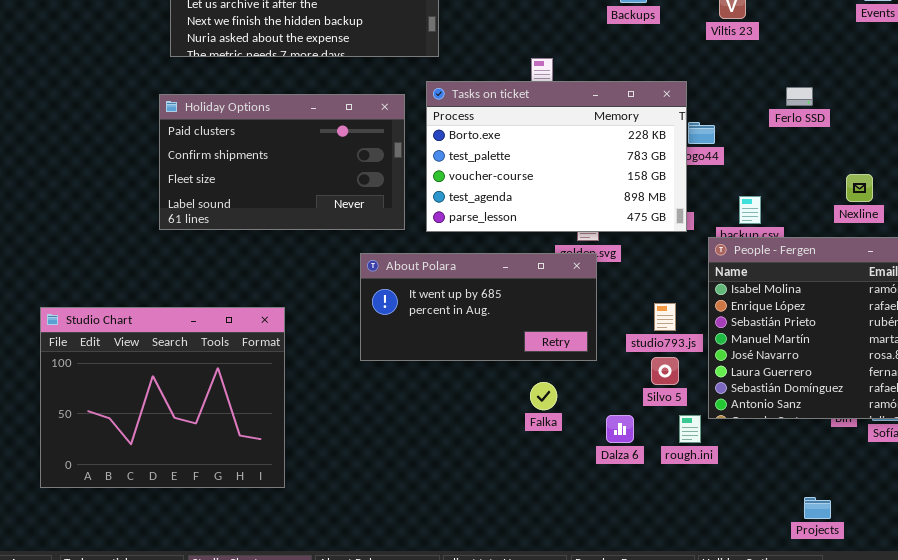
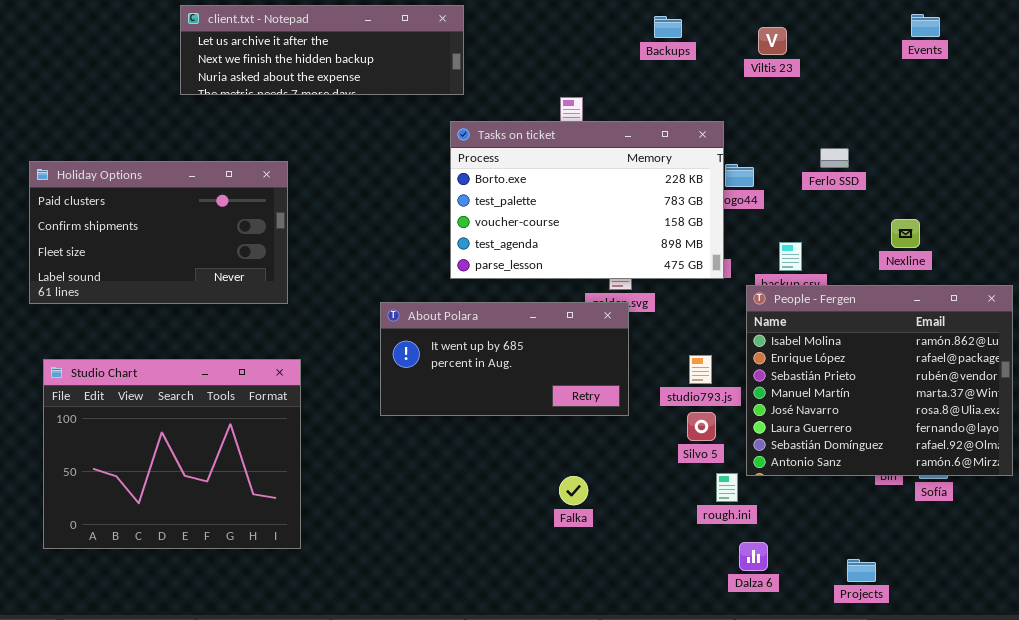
Ferlo SSD: [786,87,813,106] -> [820,148,849,168], moved
Holiday Options: [159,94,405,230] -> [29,161,288,304], moved
Falka: [530,382,557,410] -> [559,476,588,505], moved
Dalza 6: [606,415,634,443] -> [739,542,768,571], moved

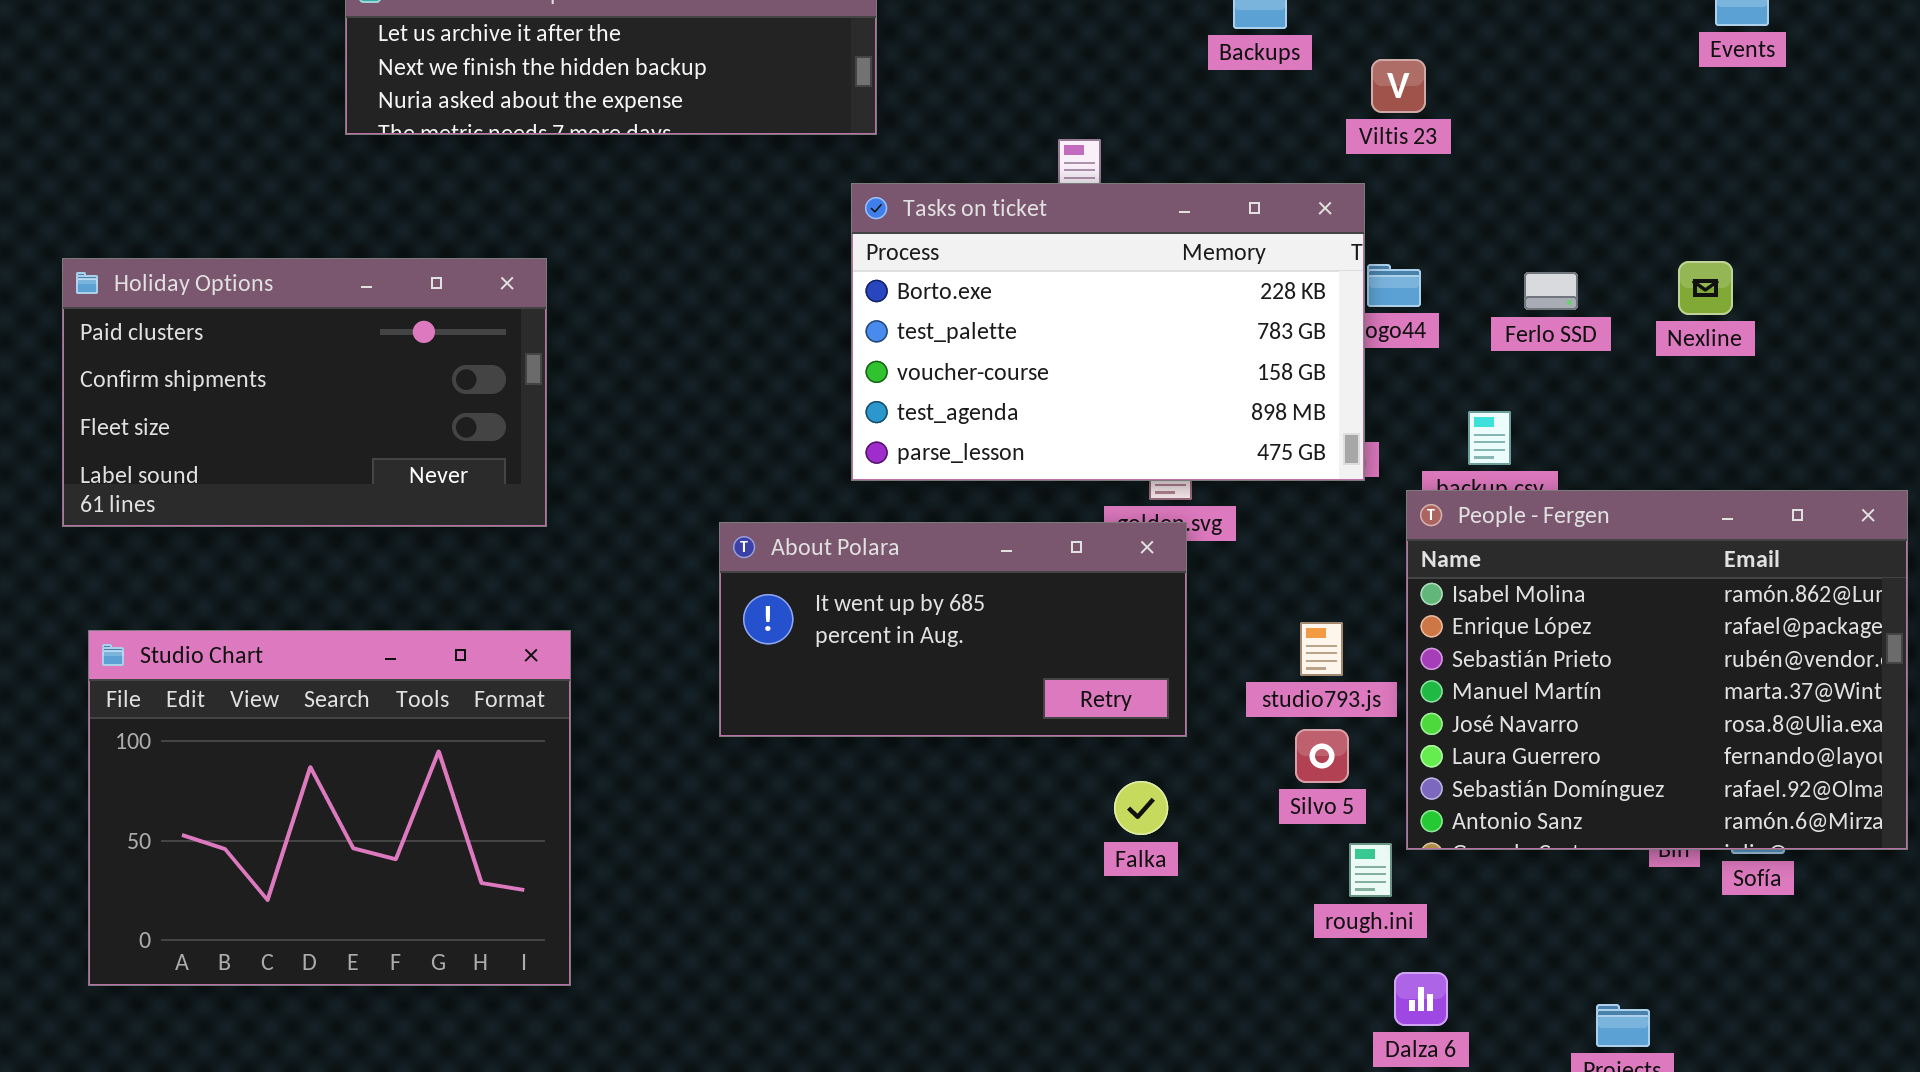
Viltis 23: [758,27,787,55] -> [1371,59,1426,113], moved
Ferlo SSD: [820,148,849,168] -> [1524,272,1578,310], moved
Nexline: [891,219,920,248] -> [1678,261,1733,315], moved
Falka: [559,476,588,505] -> [1114,781,1168,835], moved

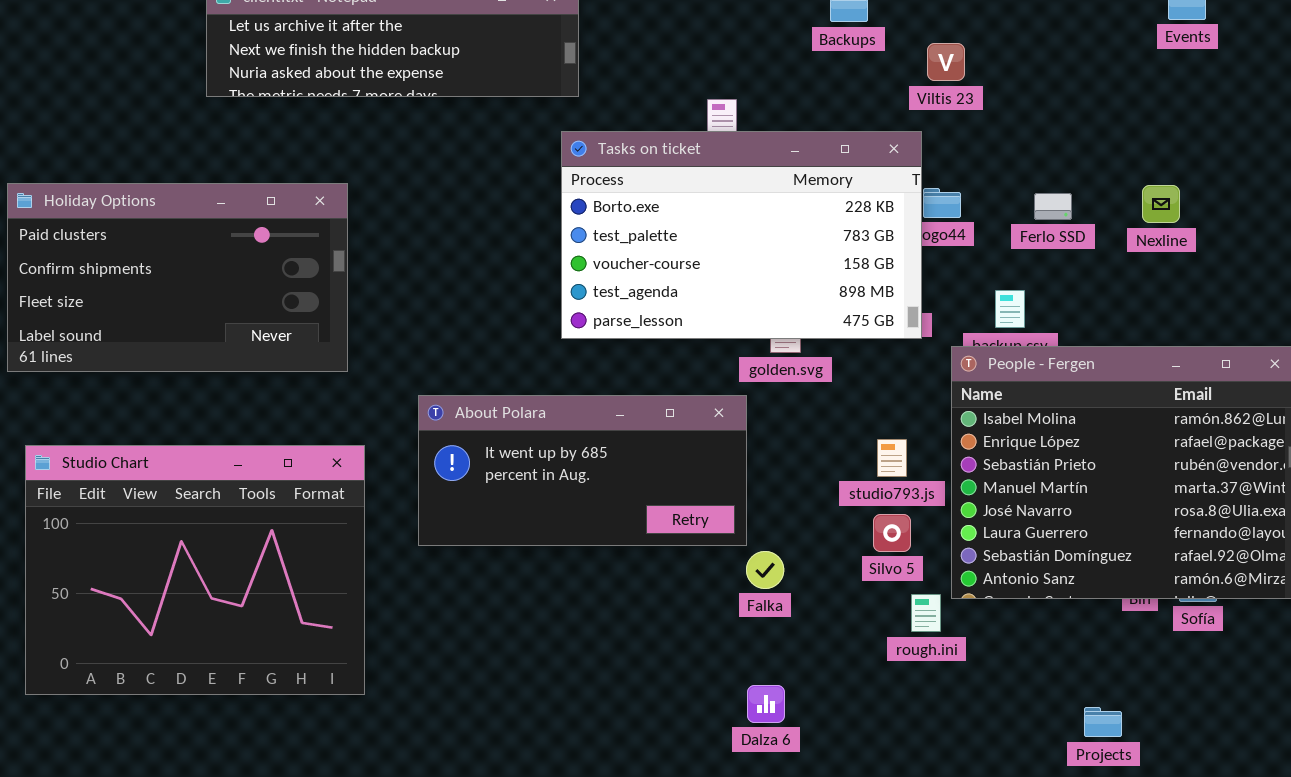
About Polara: [719,522,1187,737] -> [418,395,747,546], moved
Dalza 6: [1394,972,1448,1026] -> [747,685,785,723], moved

